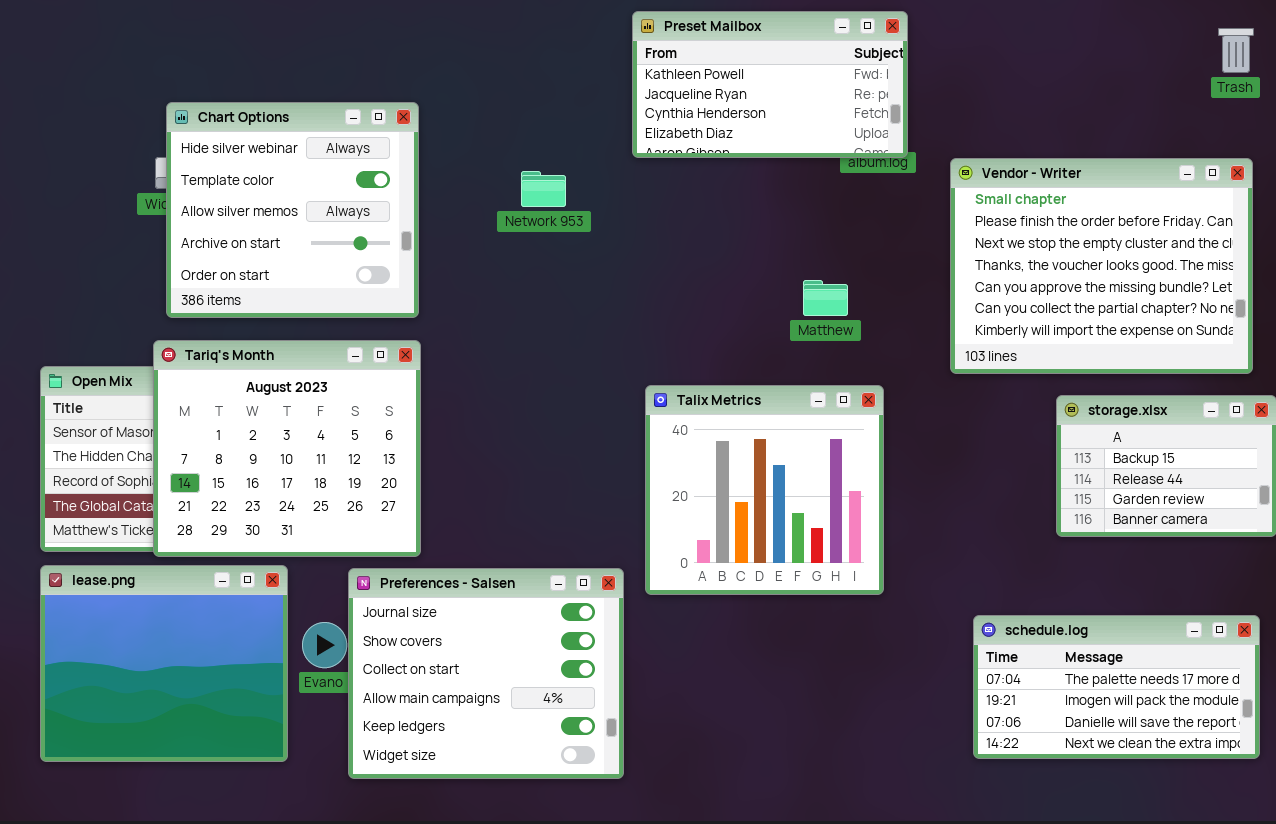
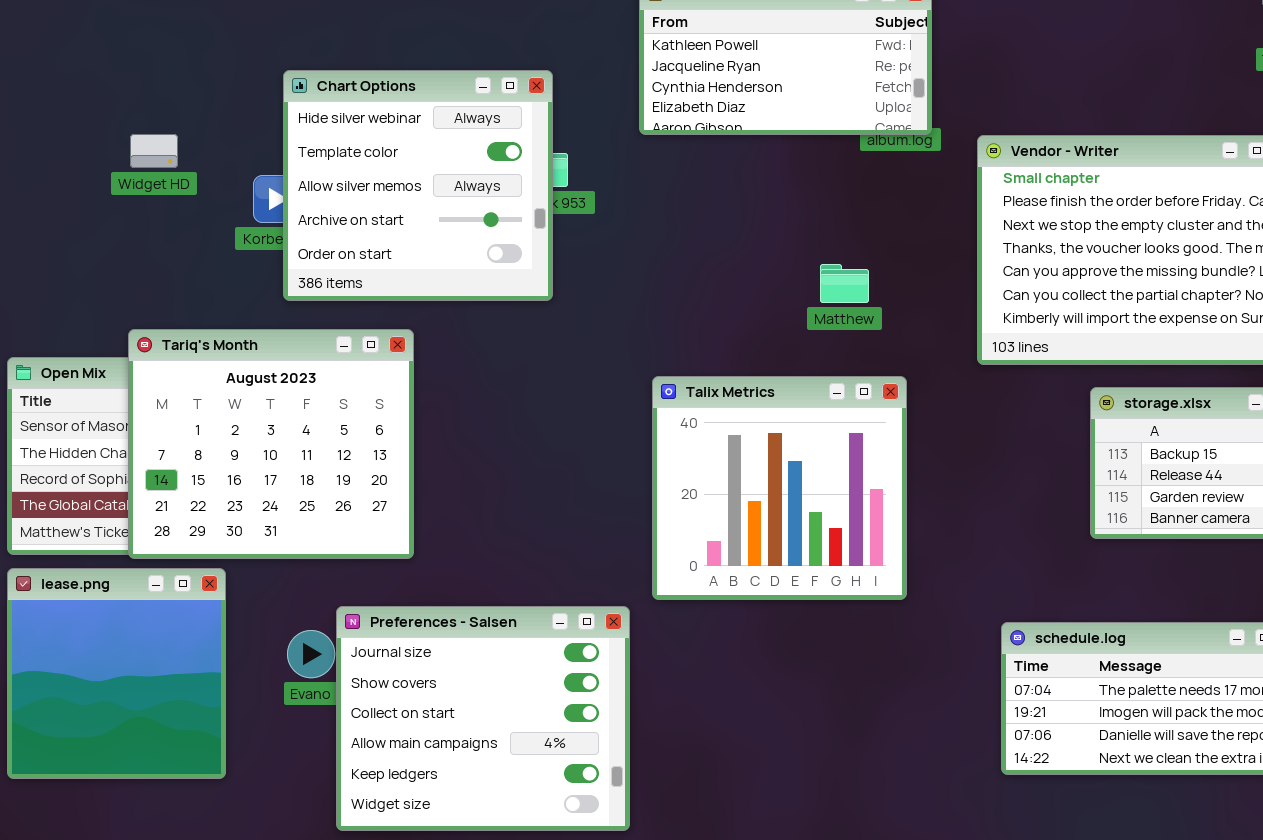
Chart Options: [166,102,419,318] -> [283,70,553,301], moved
lease.png: [40,565,288,762] -> [7,568,226,779], resized
Preferences - Salsen: [348,568,624,779] -> [336,606,630,831], moved

